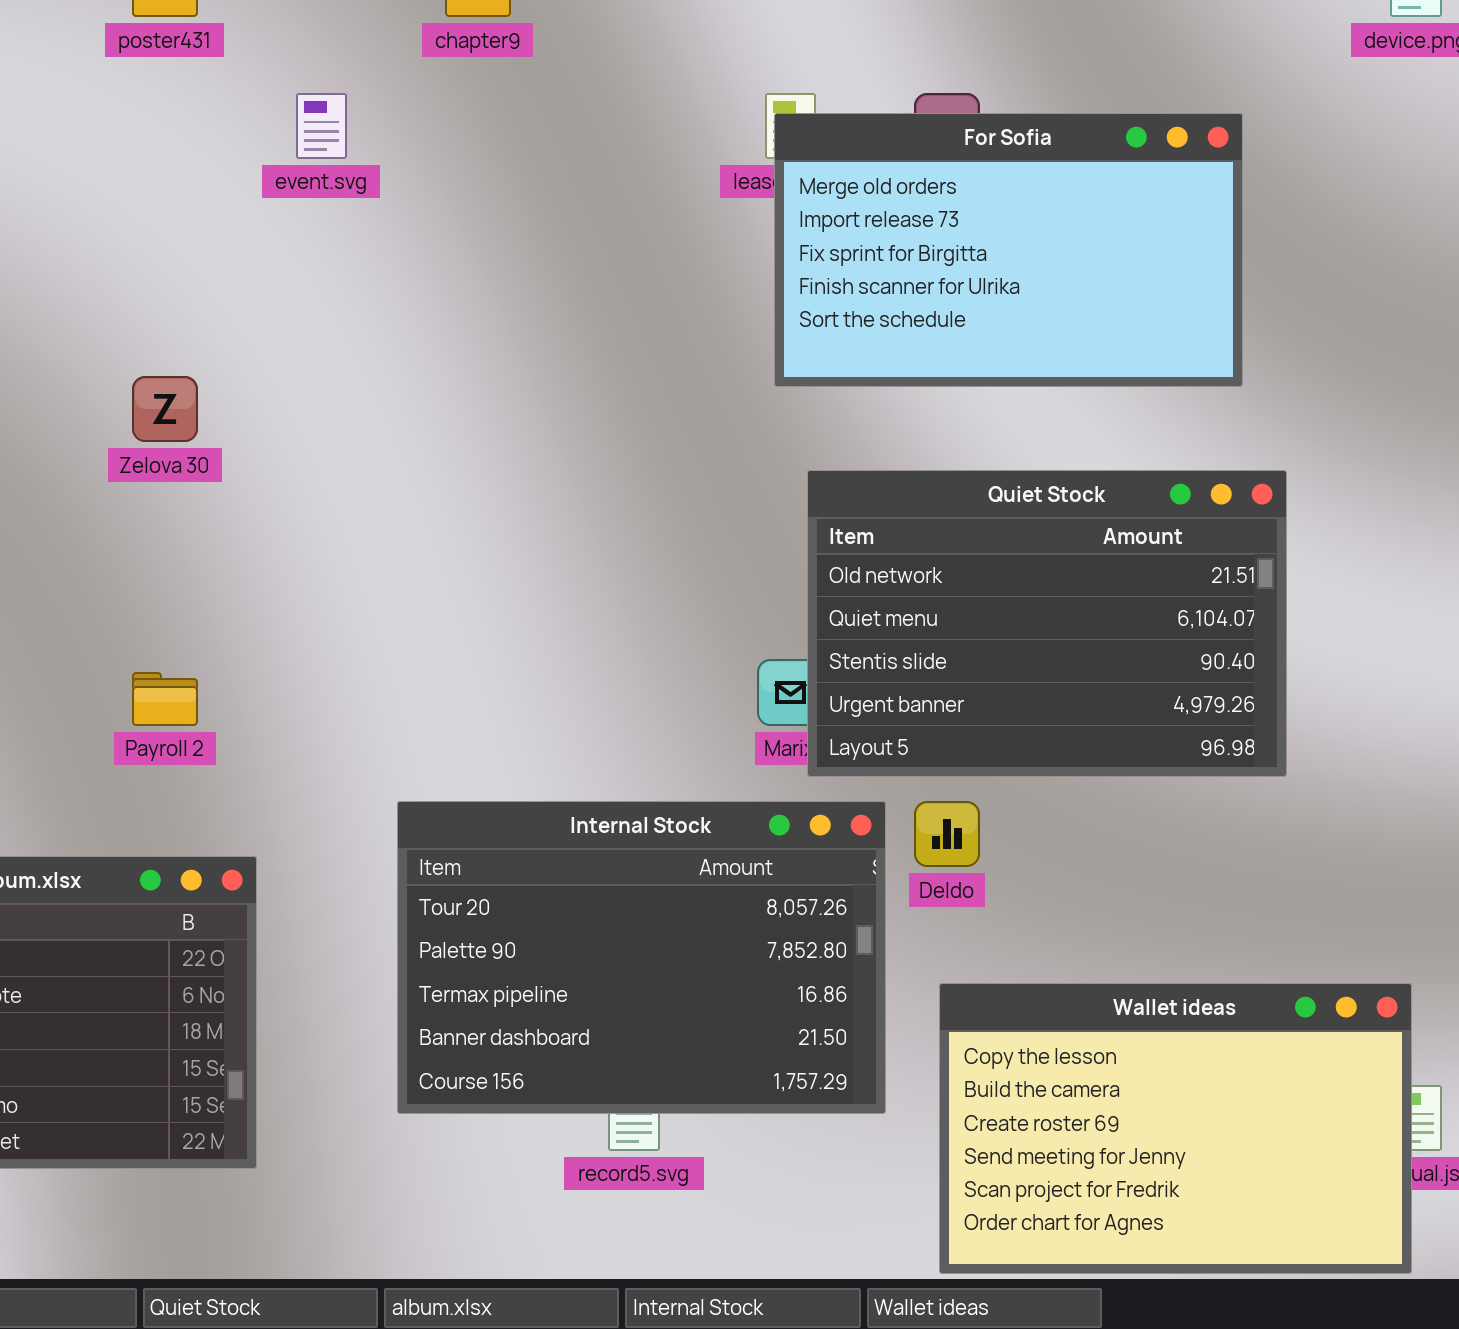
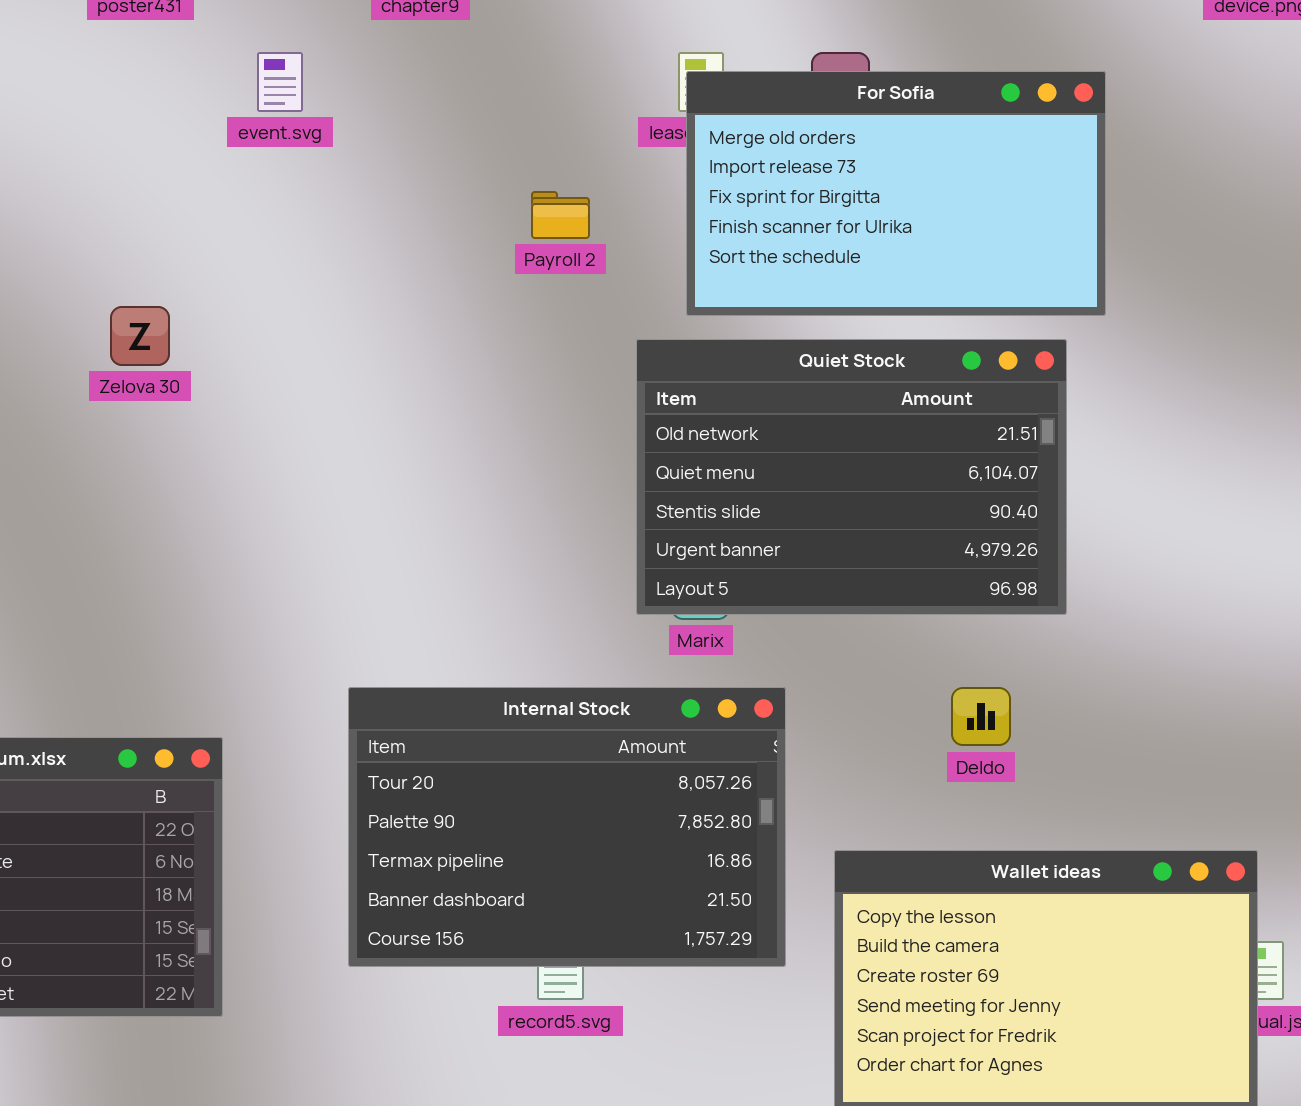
Quiet Stock: [807,470,1287,777] -> [636,339,1067,615], moved
Payroll 2: [132,672,198,726] -> [531,191,590,239], moved
Deldo: [914,801,980,867] -> [951,687,1011,746], moved

